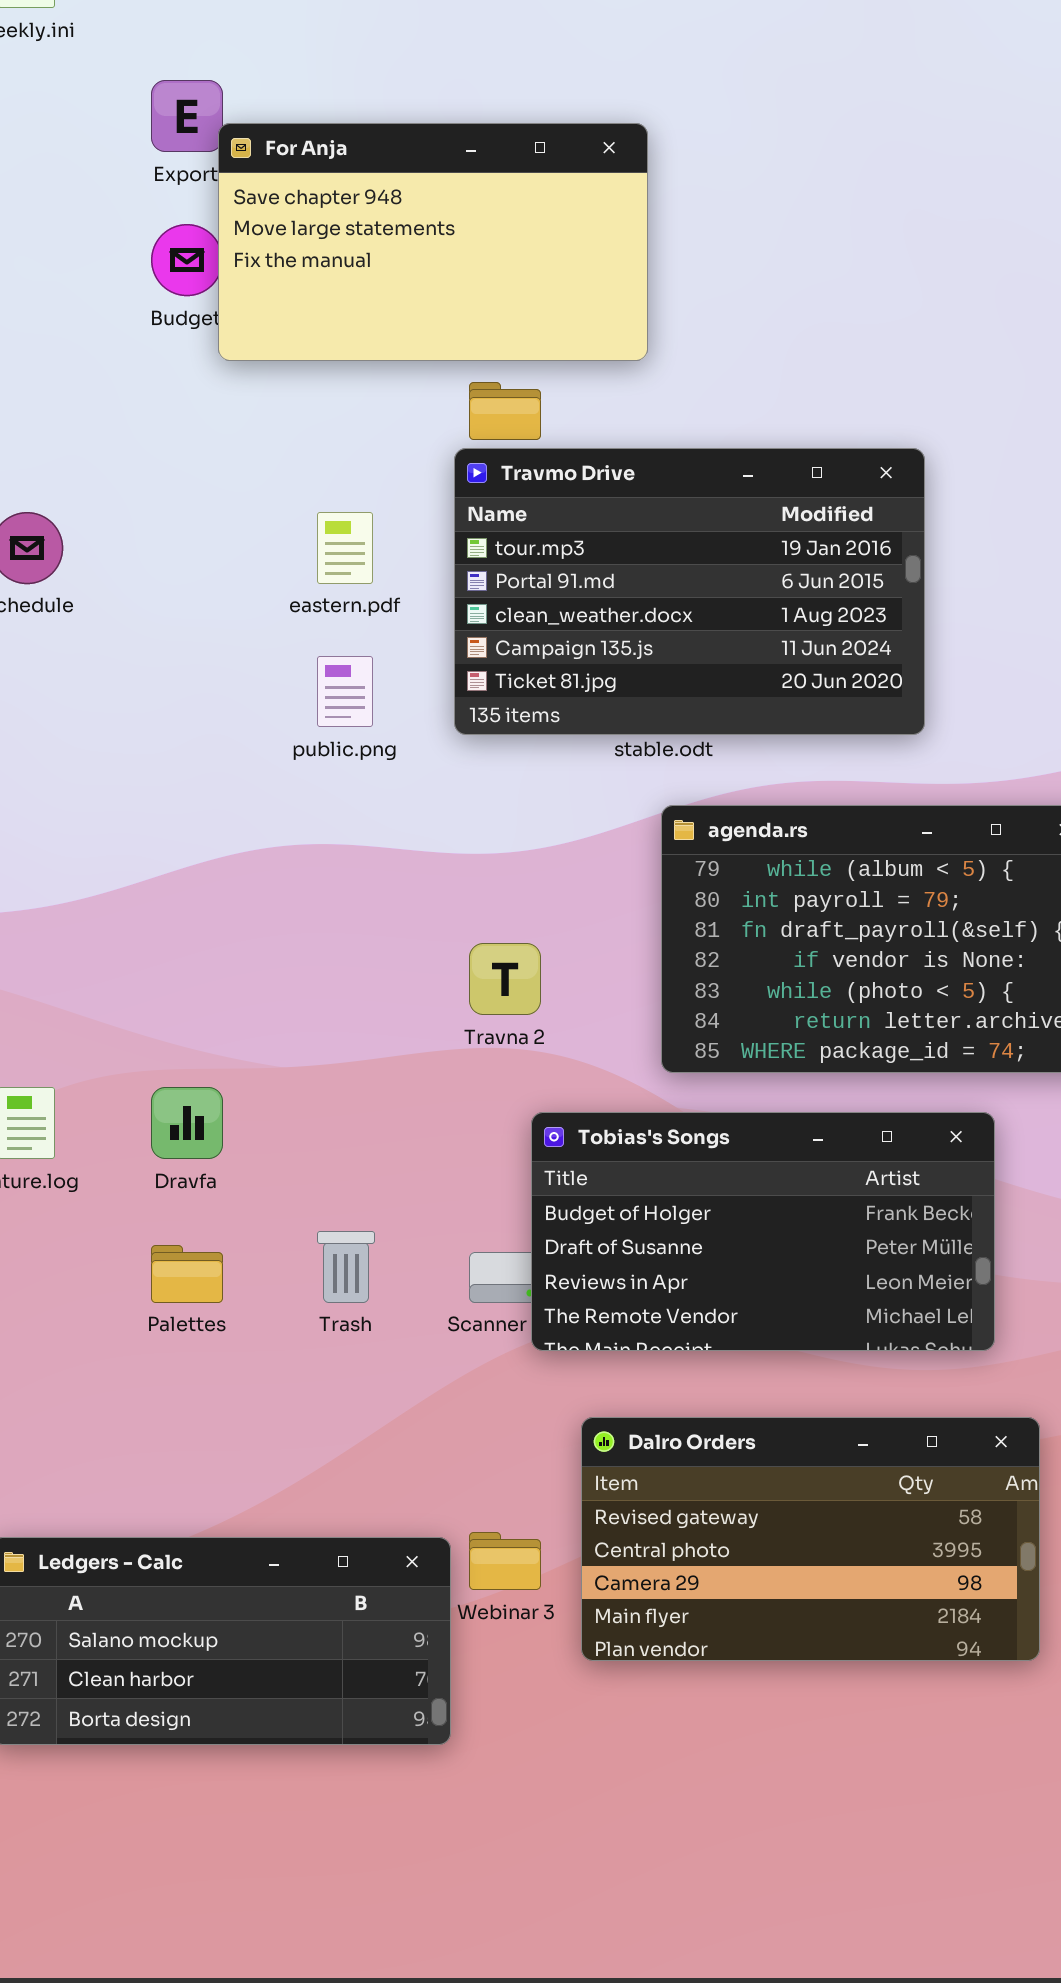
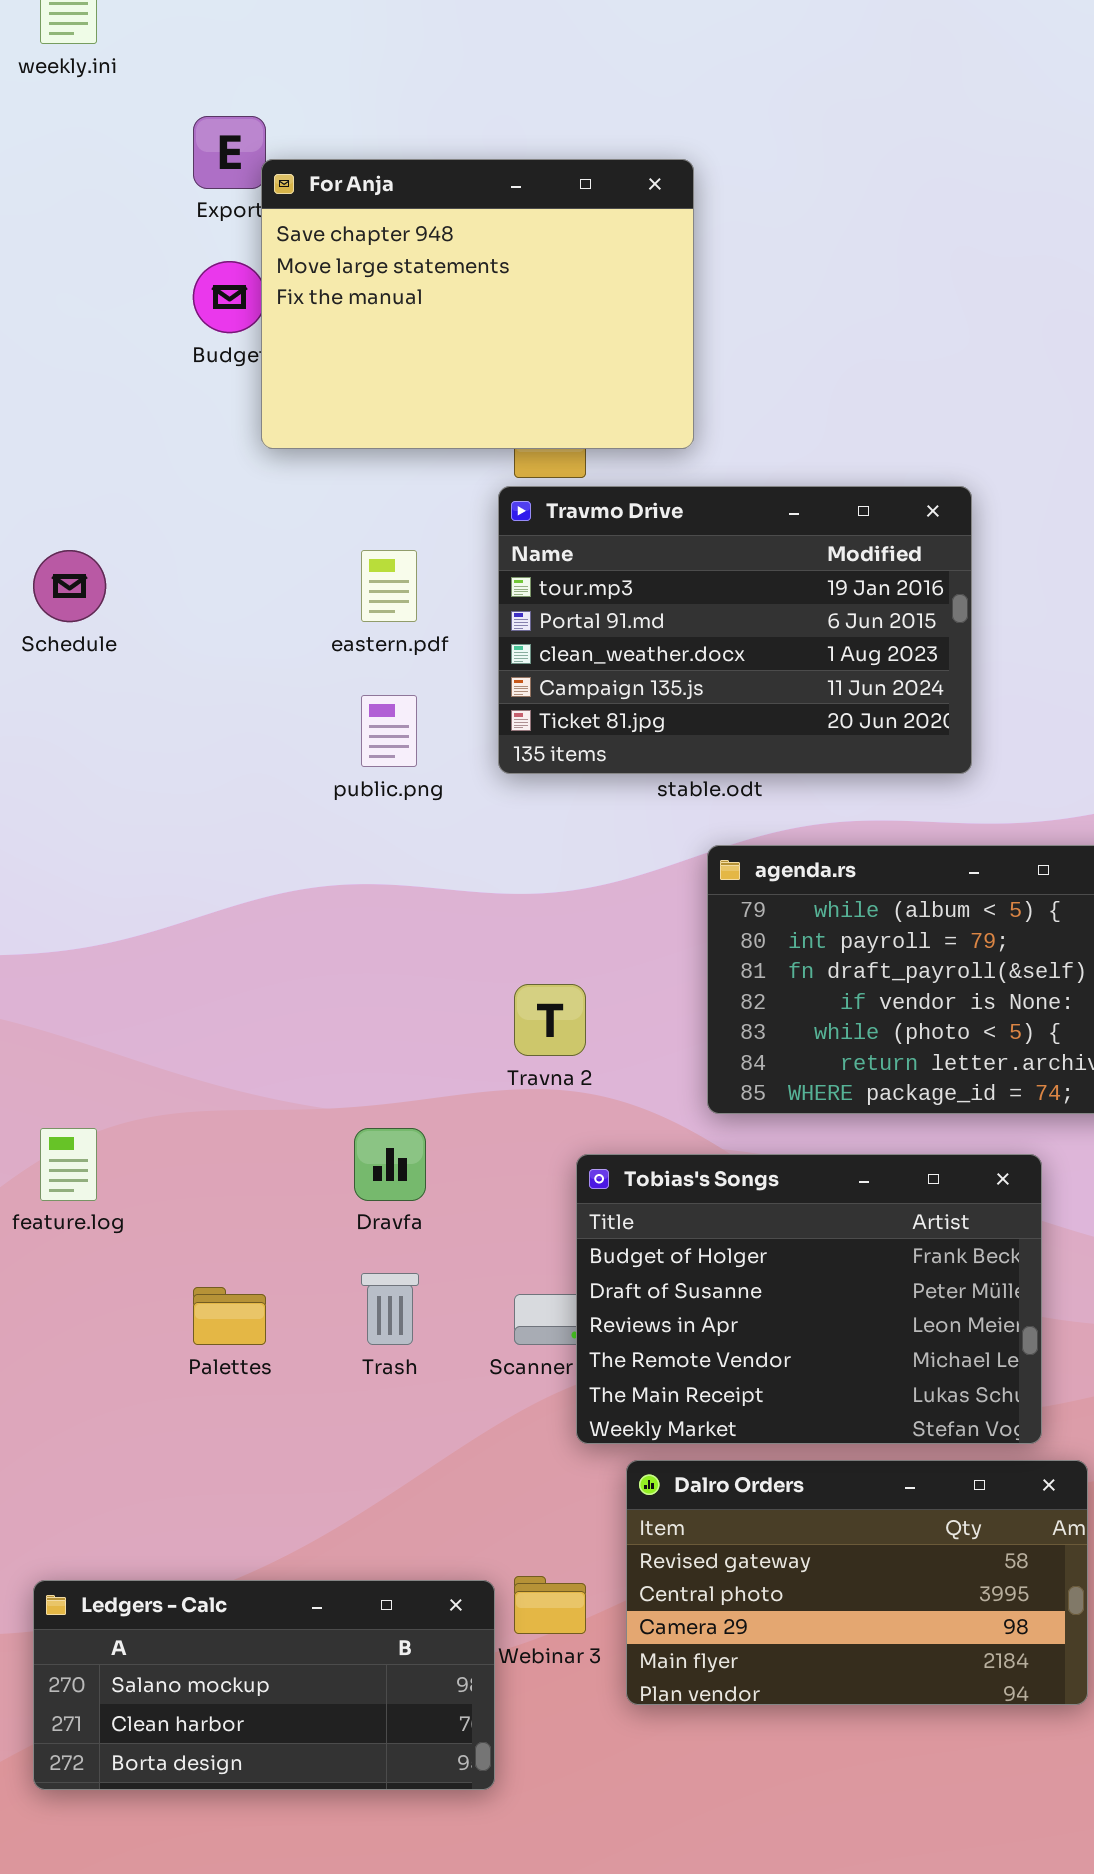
For Anja: [218,123,648,361] -> [261,159,694,449], resized
Dravfa: [151,1087,223,1159] -> [354,1128,426,1201], moved
Tobias's Songs: [531,1112,995,1351] -> [576,1154,1042,1444], resized

